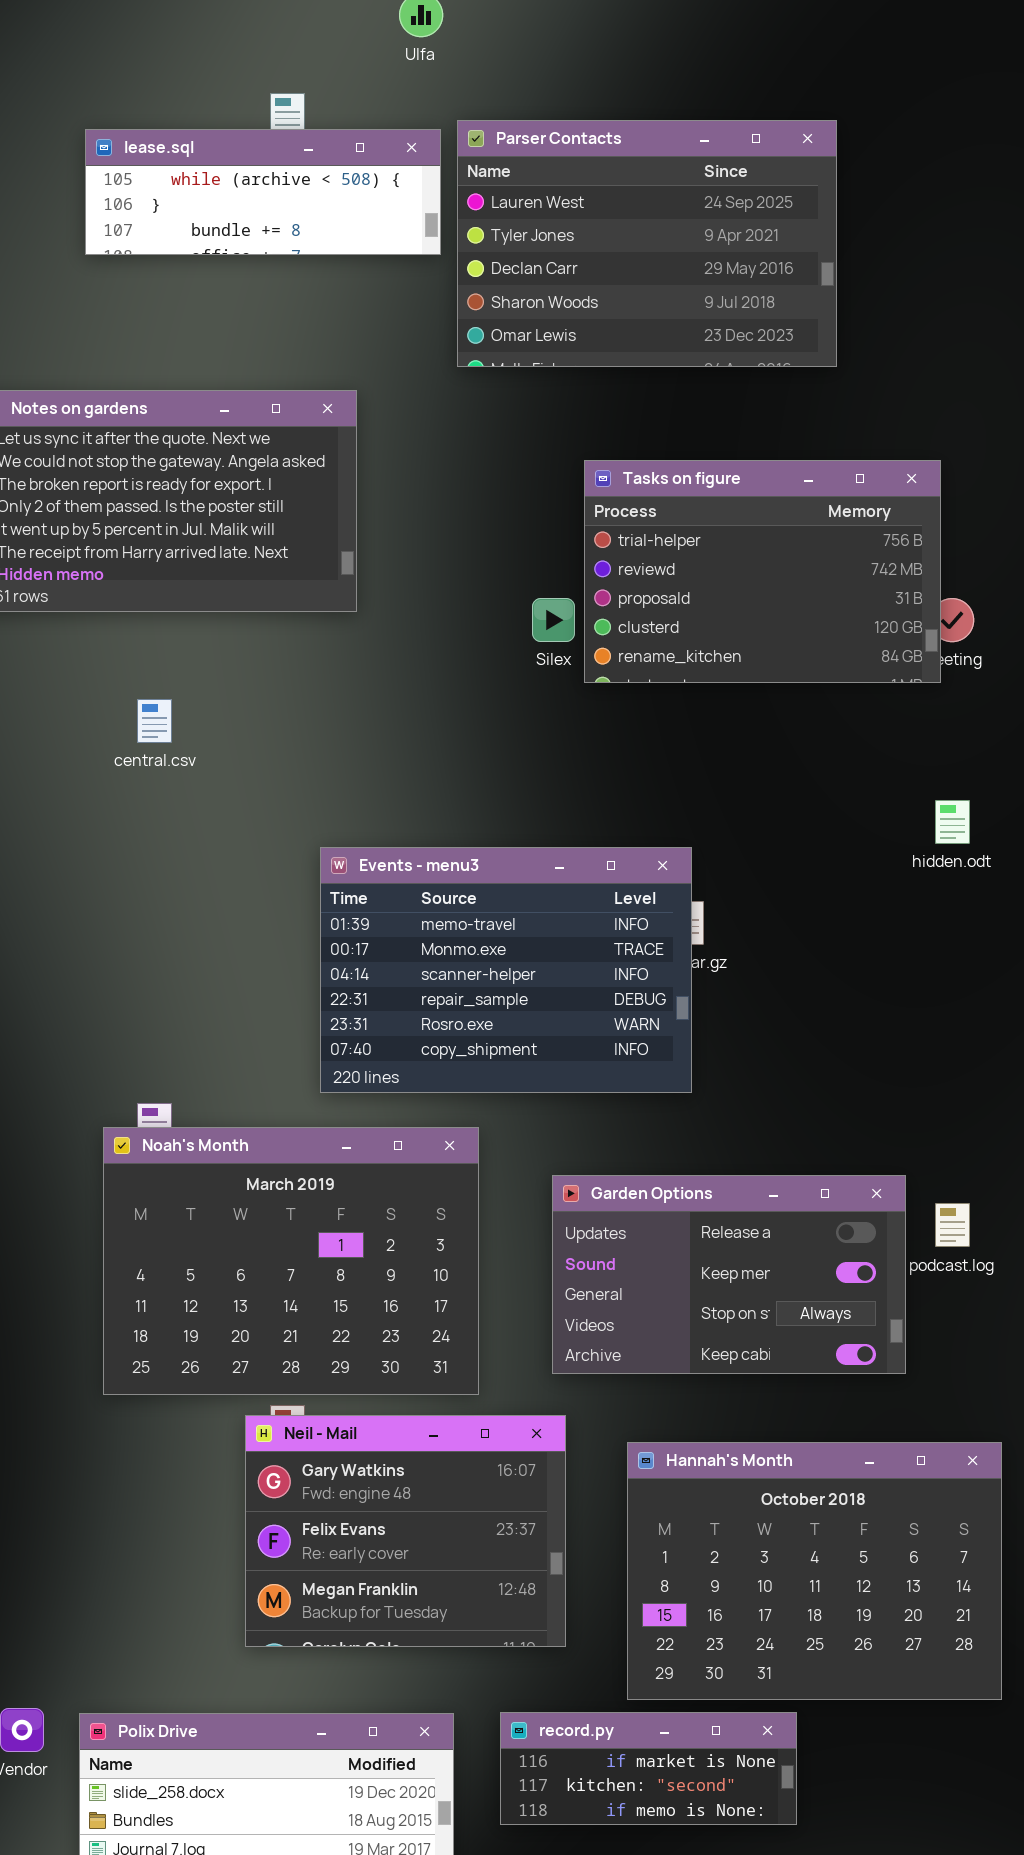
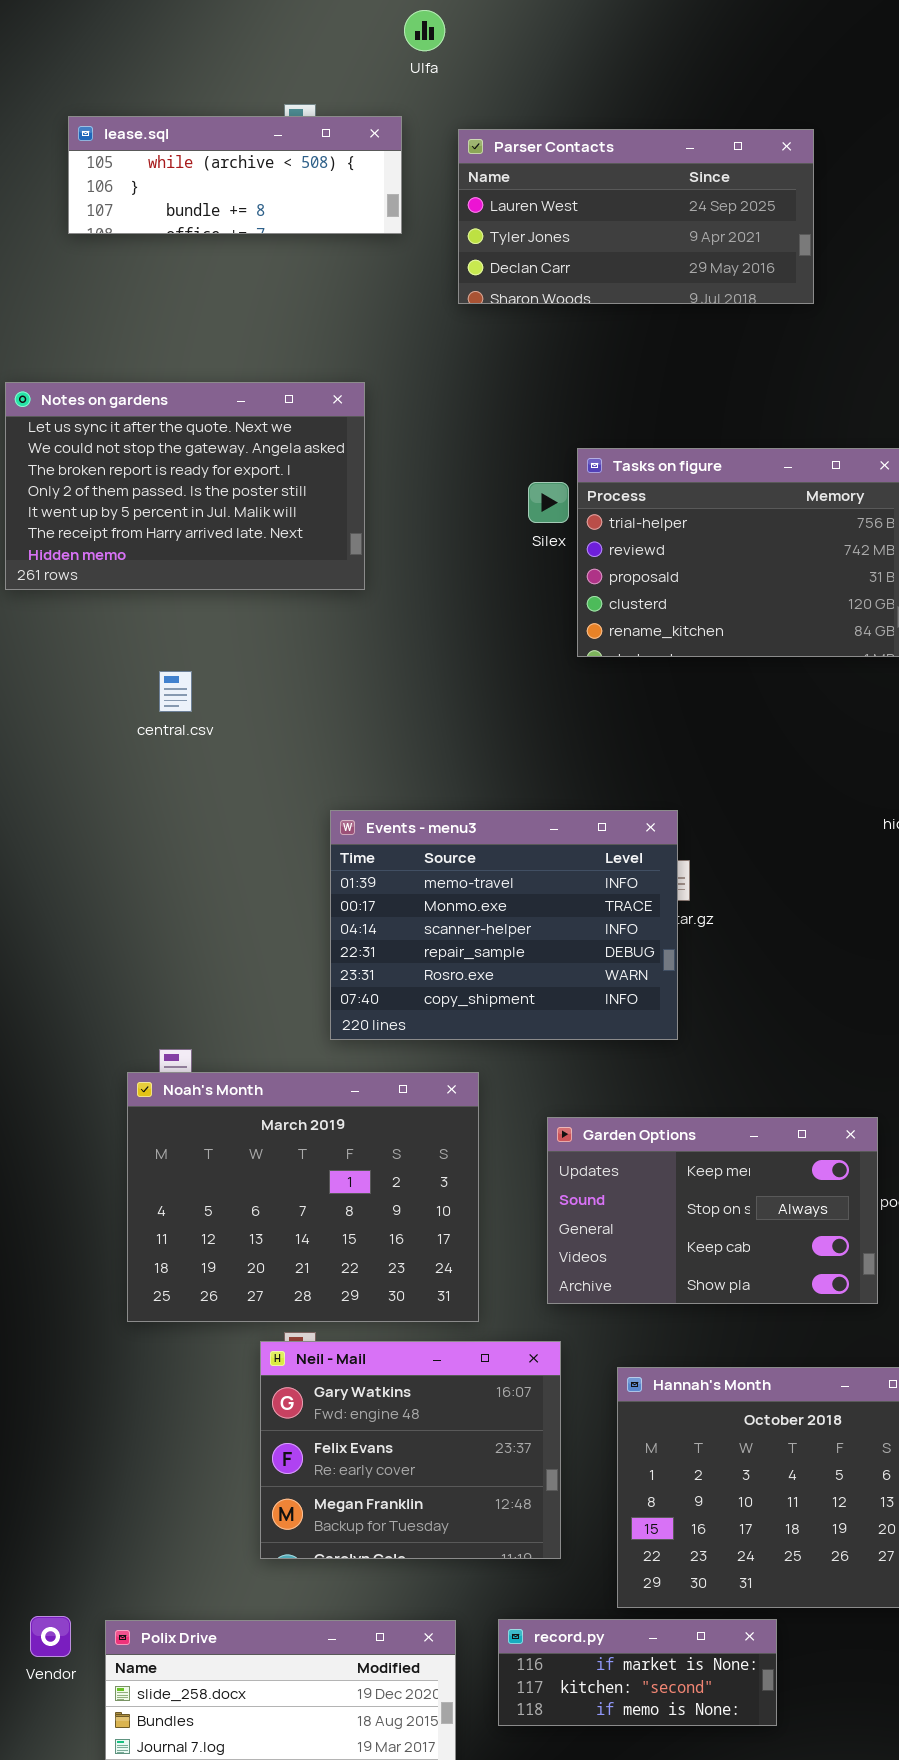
Parser Contacts: [457,120,837,367] -> [458,129,814,304], resized
lease.sql: [85,129,441,255] -> [68,116,402,234], moved
Silex: [532,598,575,642] -> [528,482,569,523], moved
Garden Options: [552,1175,906,1374] -> [547,1117,878,1304], scrolled down 1 row

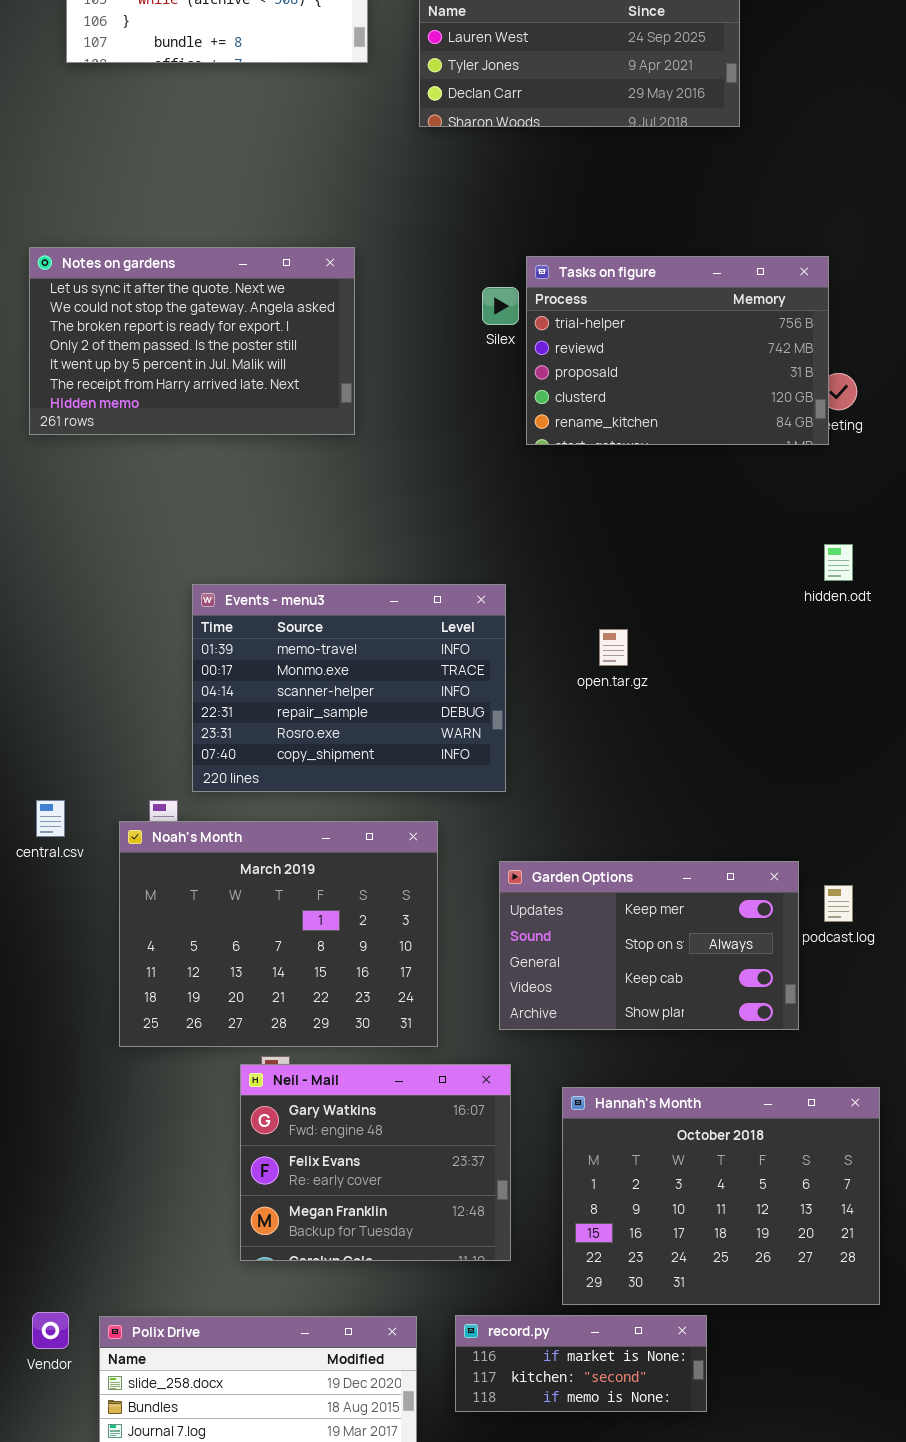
Notes on gardens: [5,382,365,590] -> [29,247,355,435], moved
central.csv: [159,671,192,712] -> [36,800,65,837], moved
Events - menu3: [330,810,678,1040] -> [192,584,506,792], moved

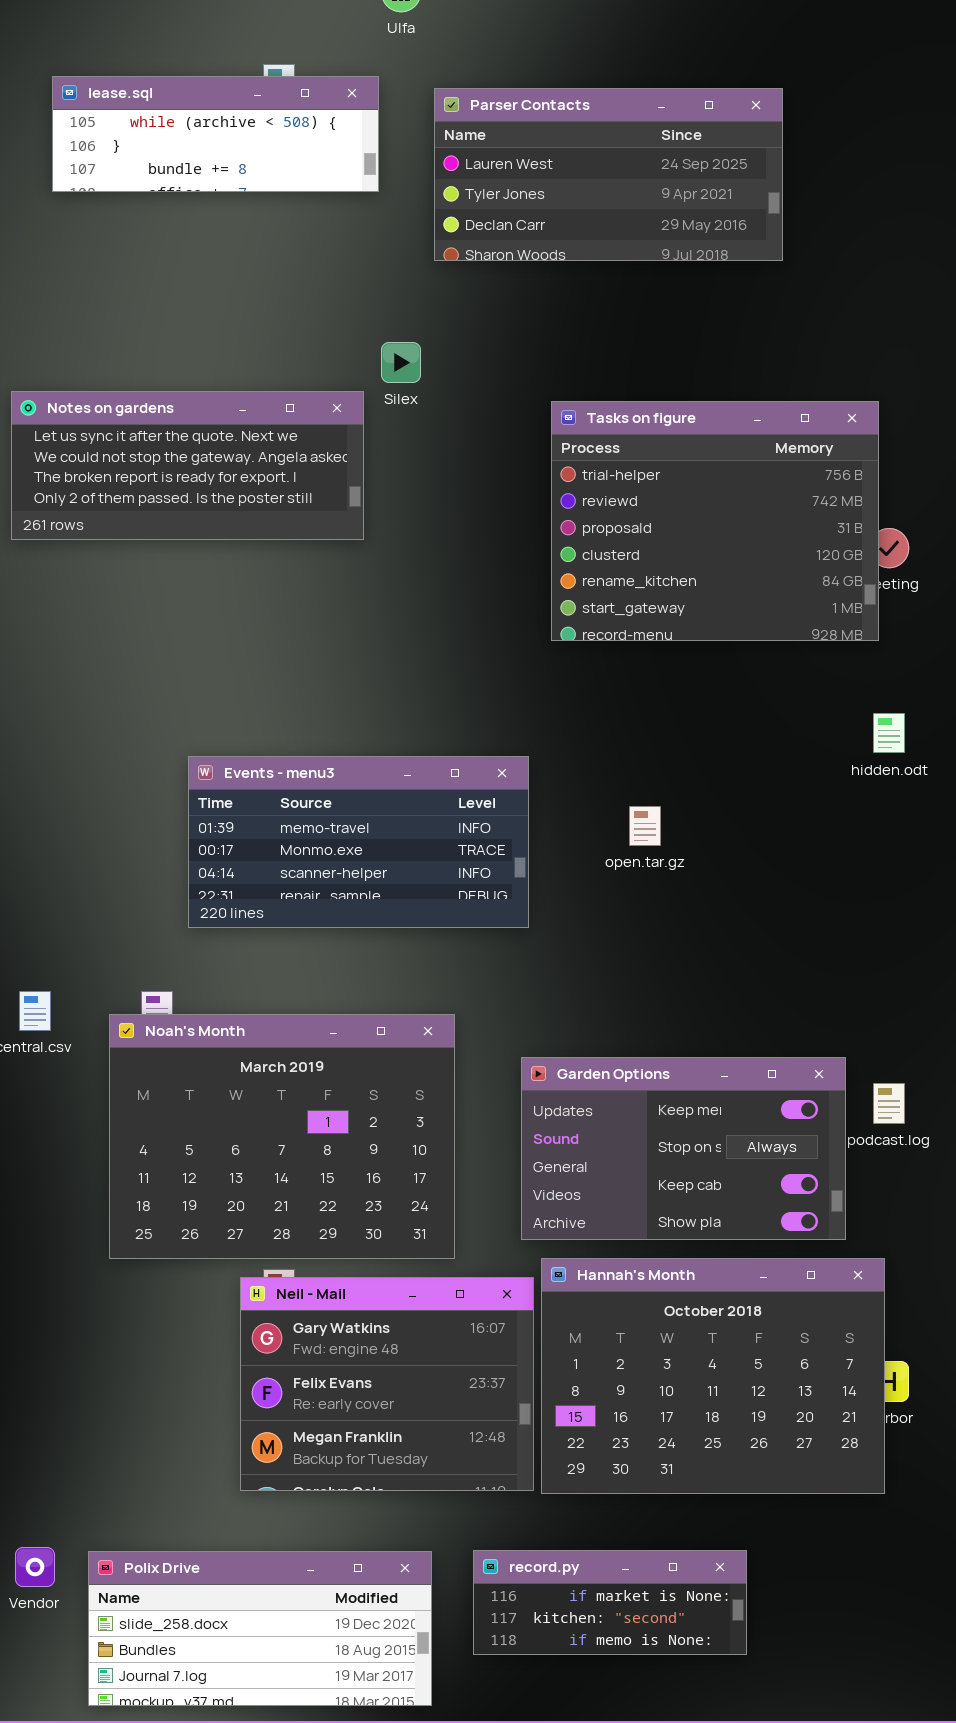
Notes on gardens: [29,247,355,435] -> [11,391,364,540], resized
Tasks on figure: [526,256,829,445] -> [551,401,879,641], resized
Silex: [482,287,519,325] -> [381,342,421,383], moved
Events - menu3: [192,584,506,792] -> [188,756,529,928], resized
Hannah's Month: [562,1087,880,1305] -> [541,1258,885,1494], moved

